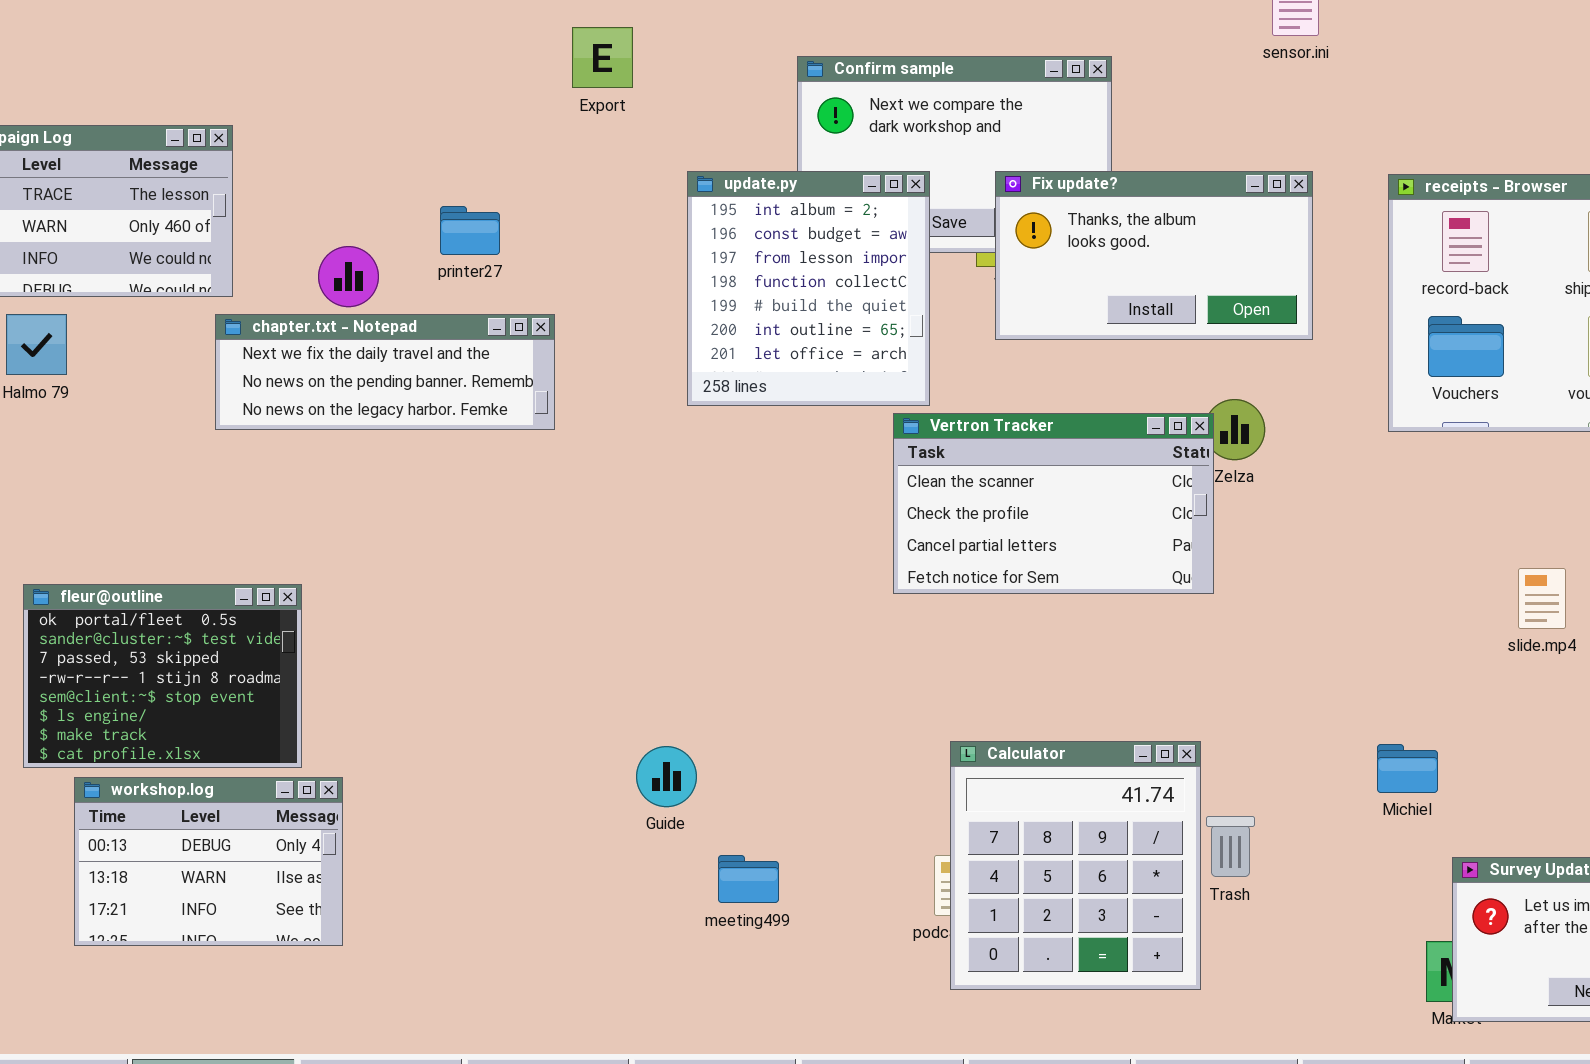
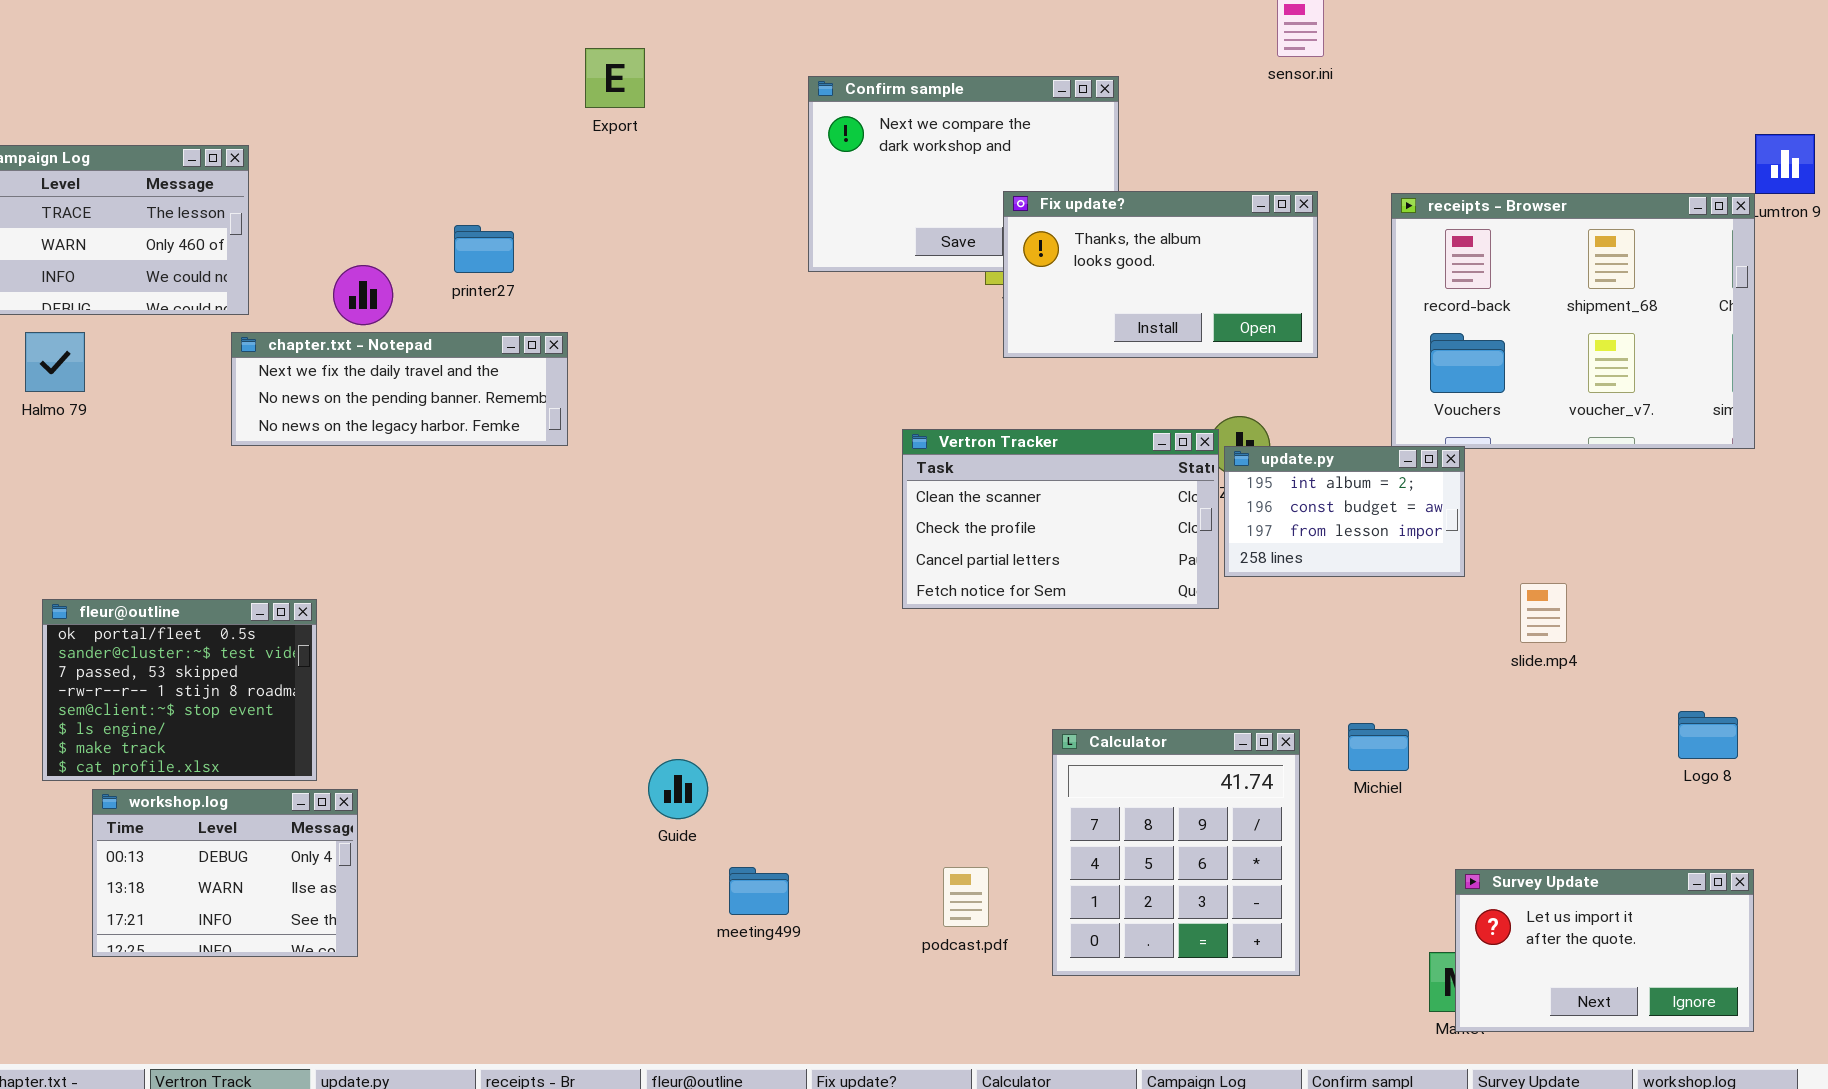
update.py: [687,171,930,406] -> [1224,446,1465,577], moved, resized
Calculator: [950,741,1201,990] -> [1052,729,1300,976], moved
Michiel: [1377,744,1438,793] -> [1348,723,1409,771], moved

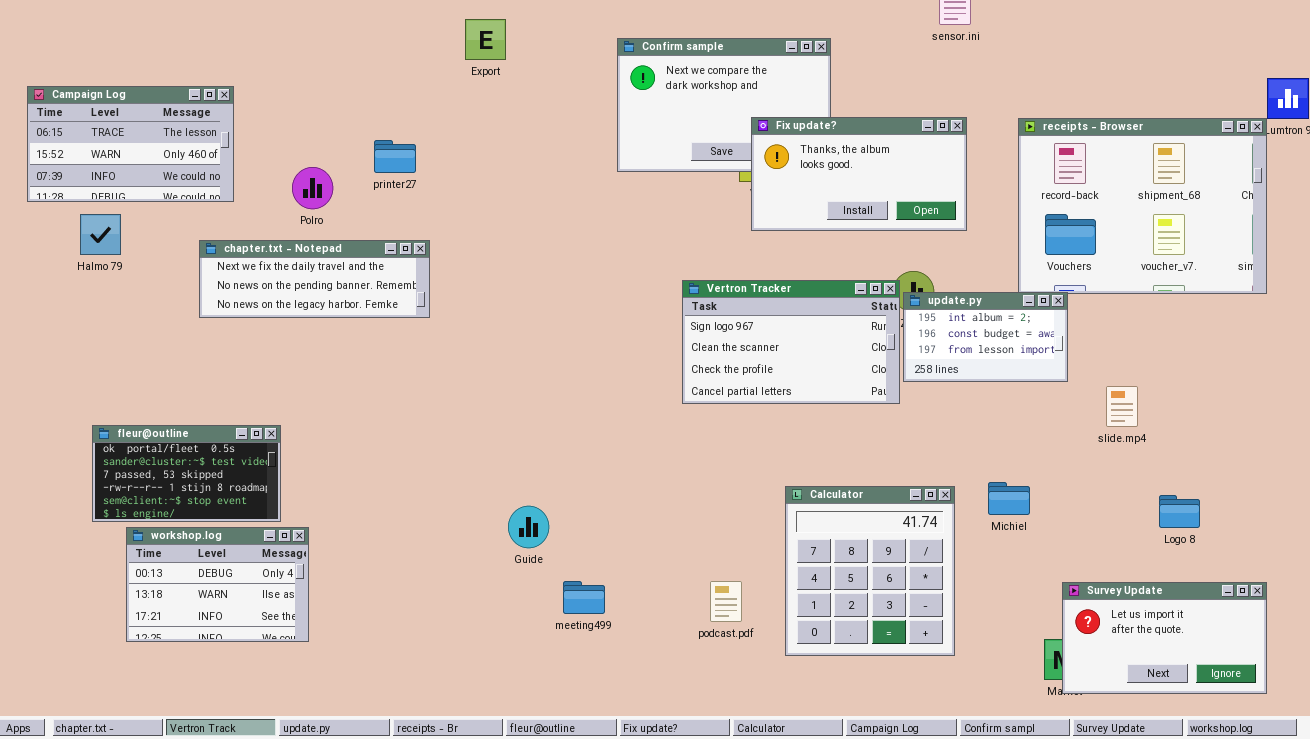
chapter.txt - Notepad: [231,332,568,446] -> [199,240,430,318], moved
Vertron Tracker: [902,429,1219,609] -> [682,280,900,404], scrolled up 1 row
fleur@outline: [42,599,317,781] -> [92,425,281,522], resized
Logo 8: [1678,711,1738,759] -> [1159,495,1200,528], moved

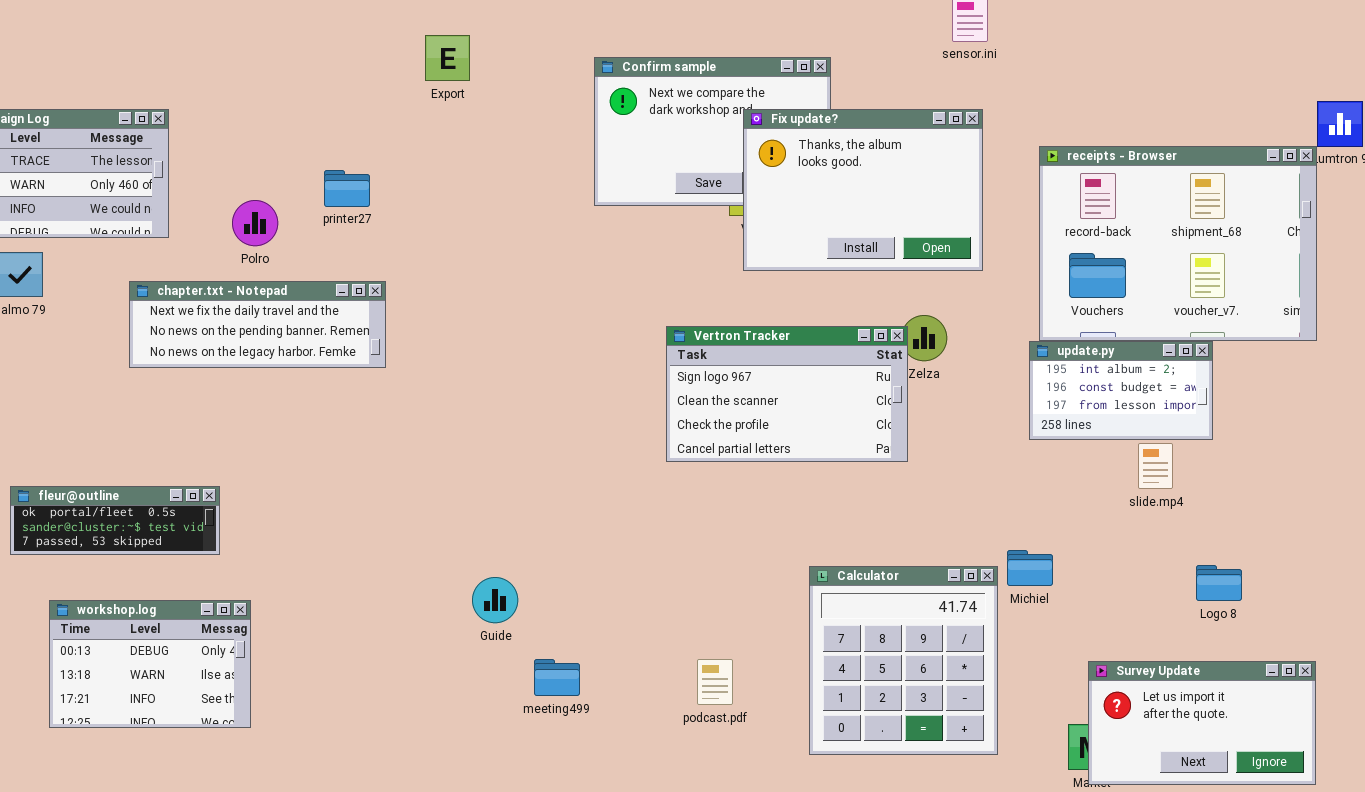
Fix update?: [751,117,967,231] -> [743,109,983,271], resized
update.py: [903,292,1068,382] -> [1029,341,1213,440], moved
fleur@outline: [92,425,281,522] -> [10,486,220,555], resized
Calculator: [785,486,955,656] -> [809,566,998,755], moved

